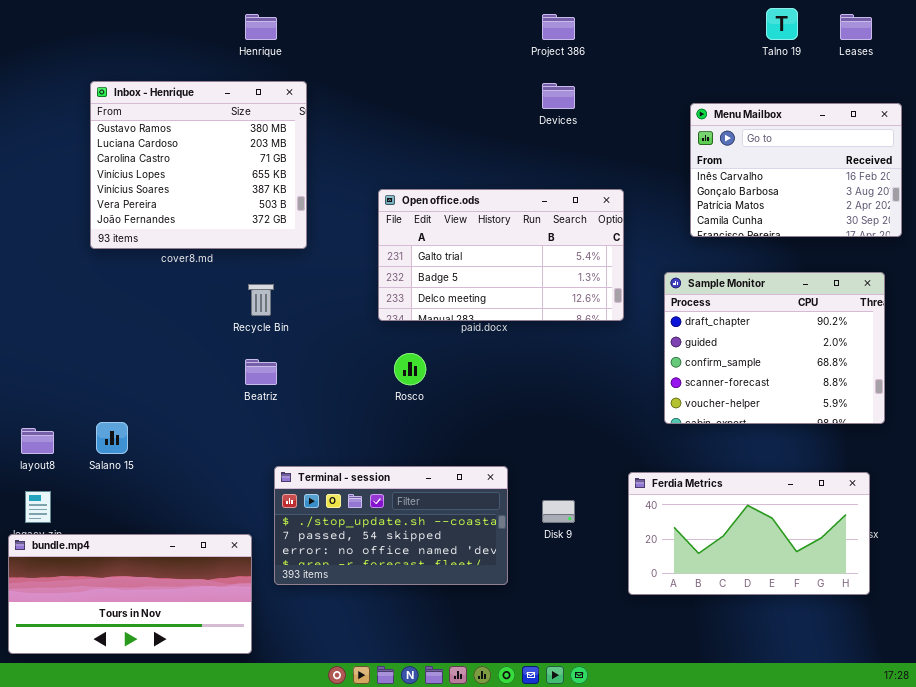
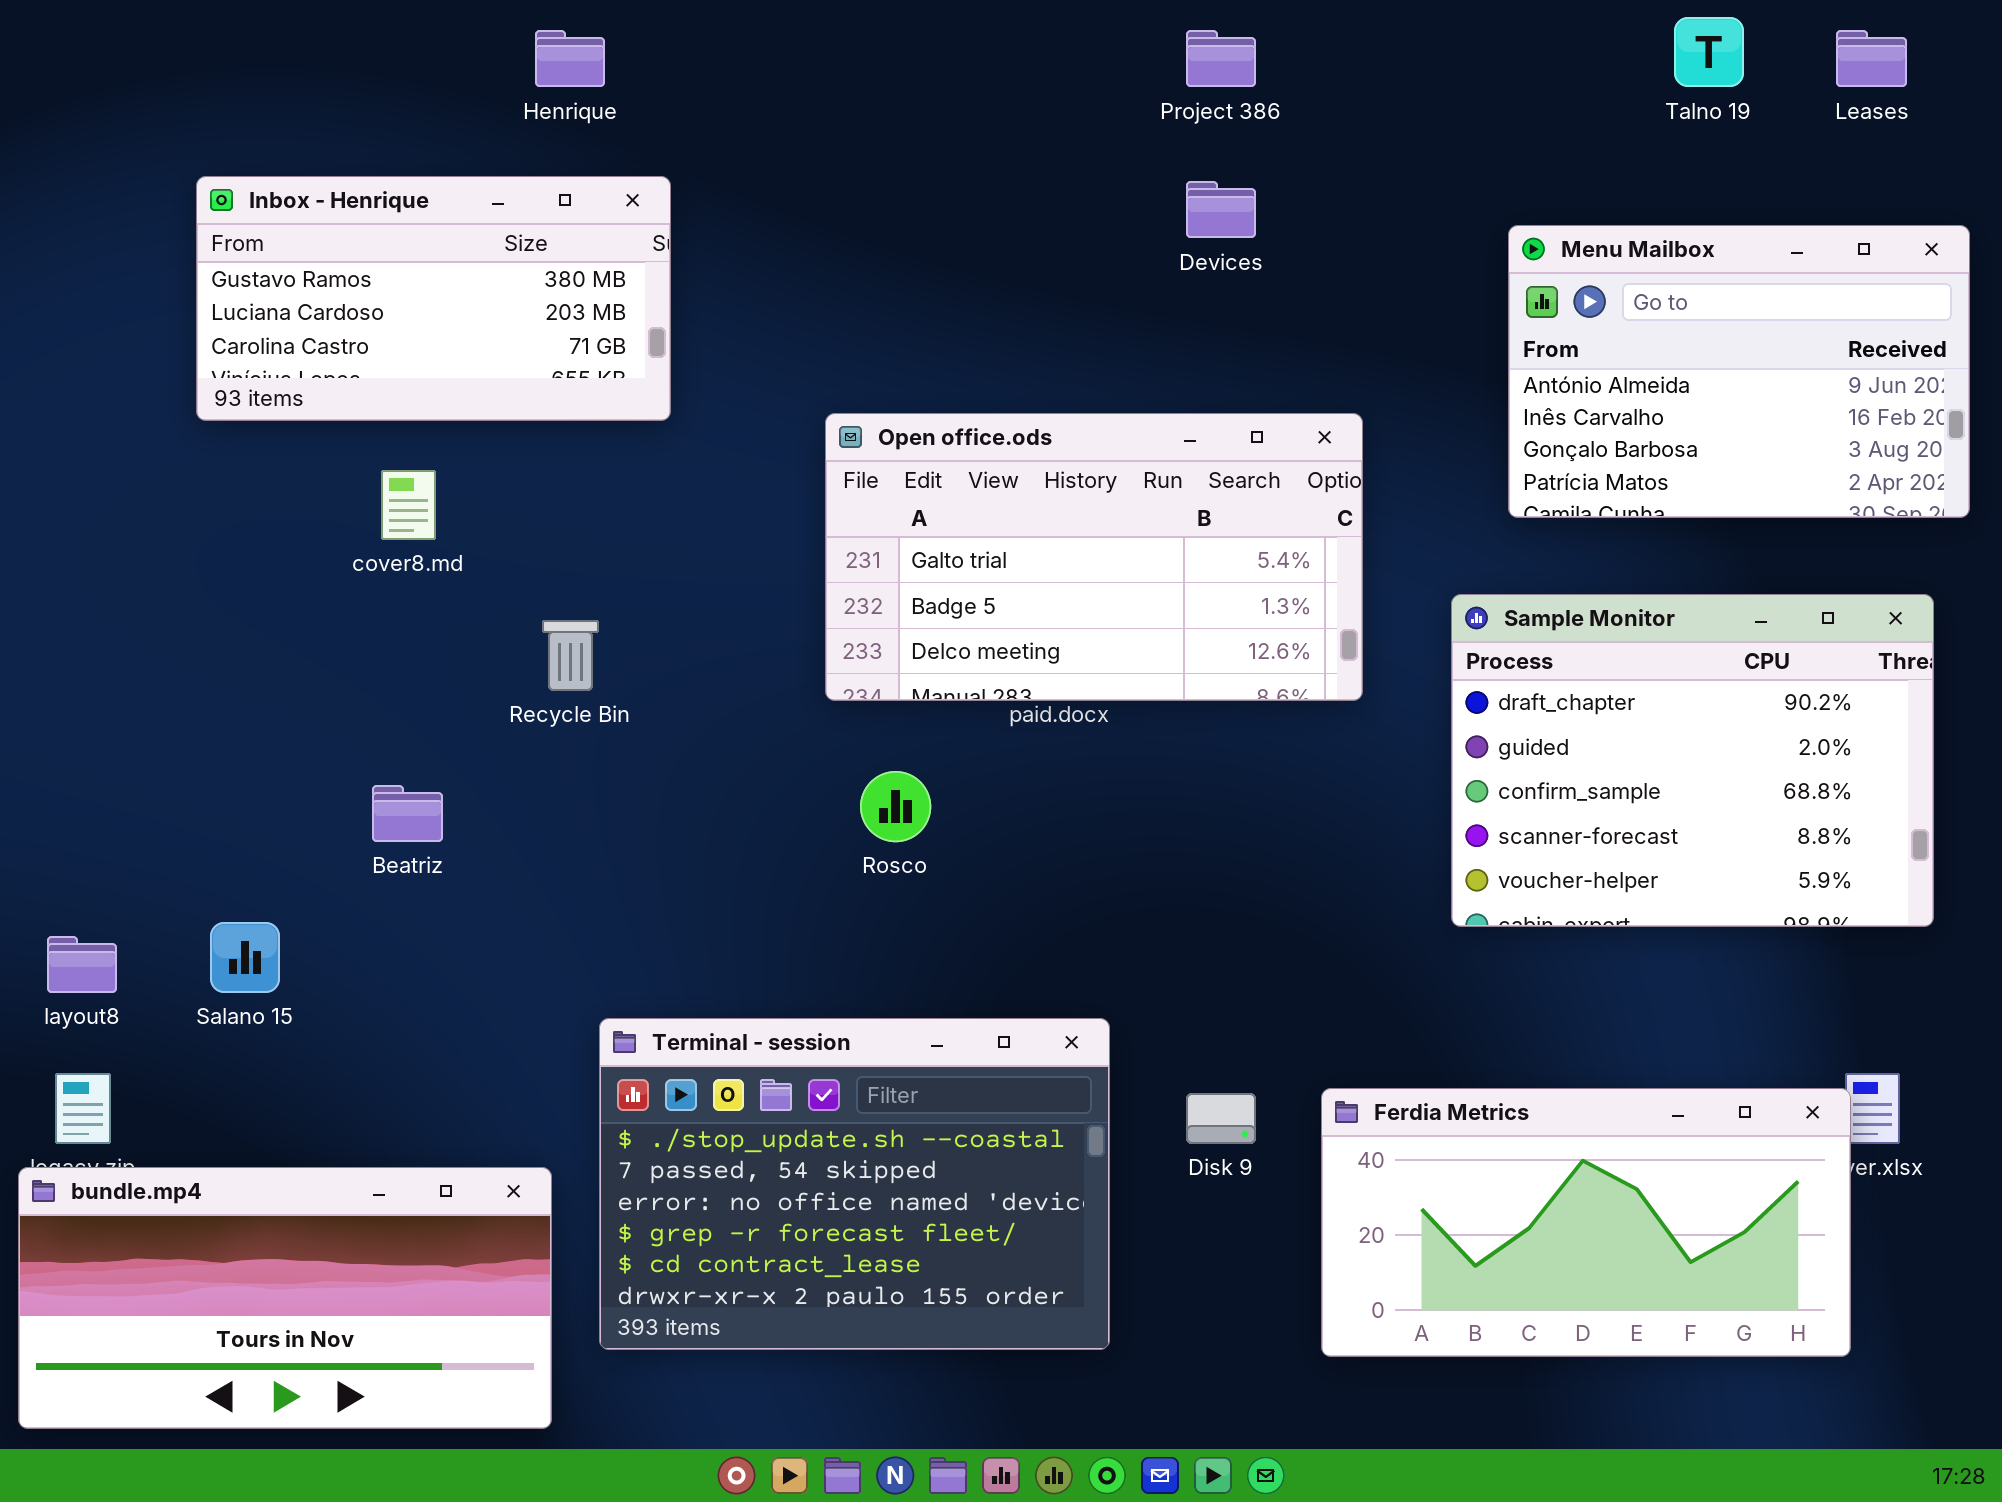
Inbox - Henrique: [90,81,307,249] -> [196,176,671,421], resized
Menu Mailbox: [690,103,902,237] -> [1508,225,1970,518], scrolled up 1 row
Beatriz: [245,359,277,385] -> [372,785,443,842], moved
Terminal - session: [274,466,508,585] -> [599,1018,1110,1350], resized
Ferdia Metrics: [628,472,870,595] -> [1321,1088,1851,1357], moved

